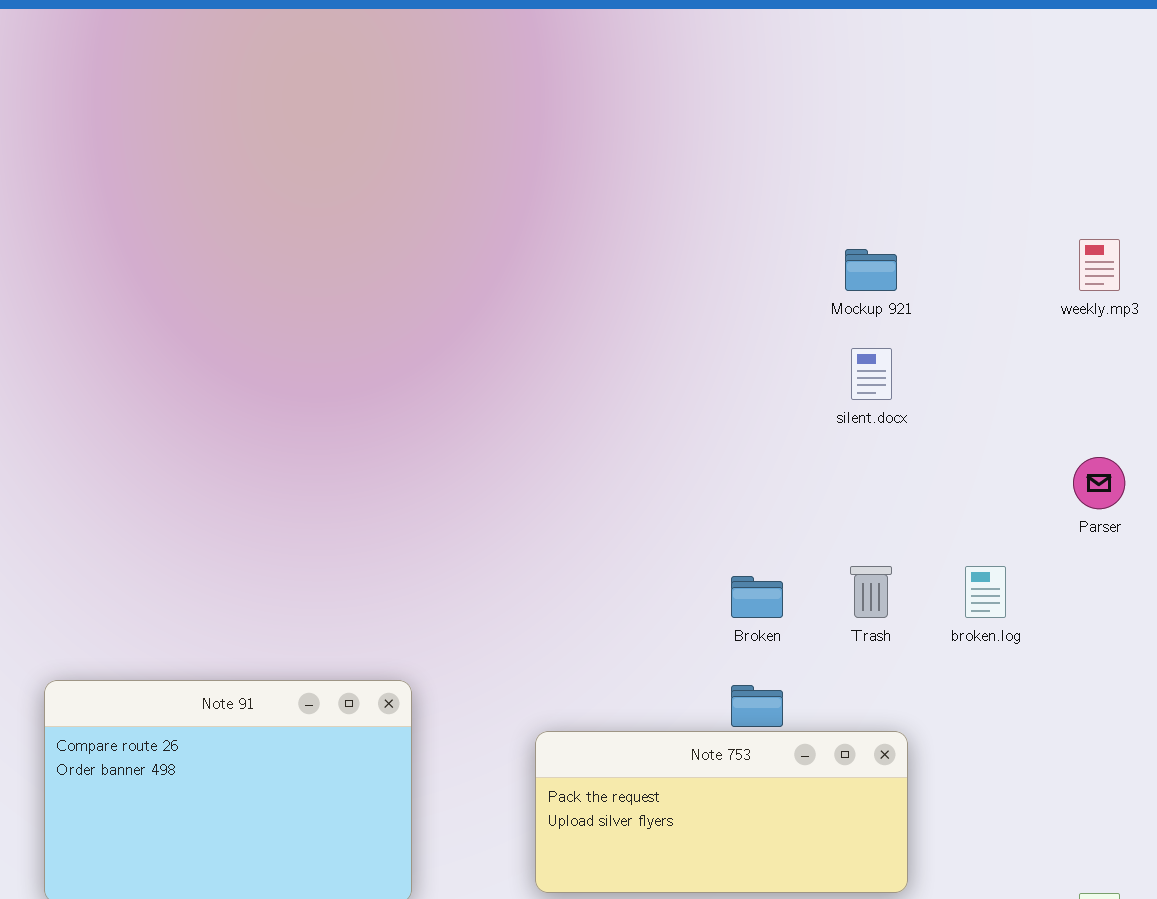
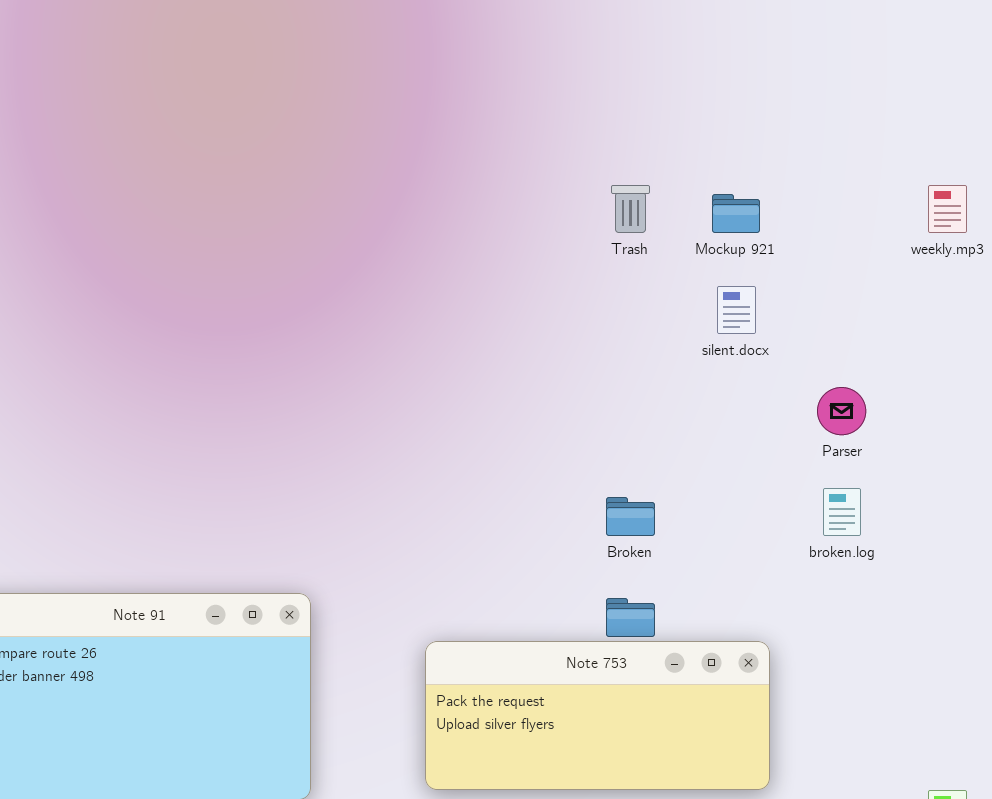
Parser: [1073,457,1125,509] -> [817,387,866,435], moved
Trash: [850,566,892,618] -> [611,185,650,233], moved

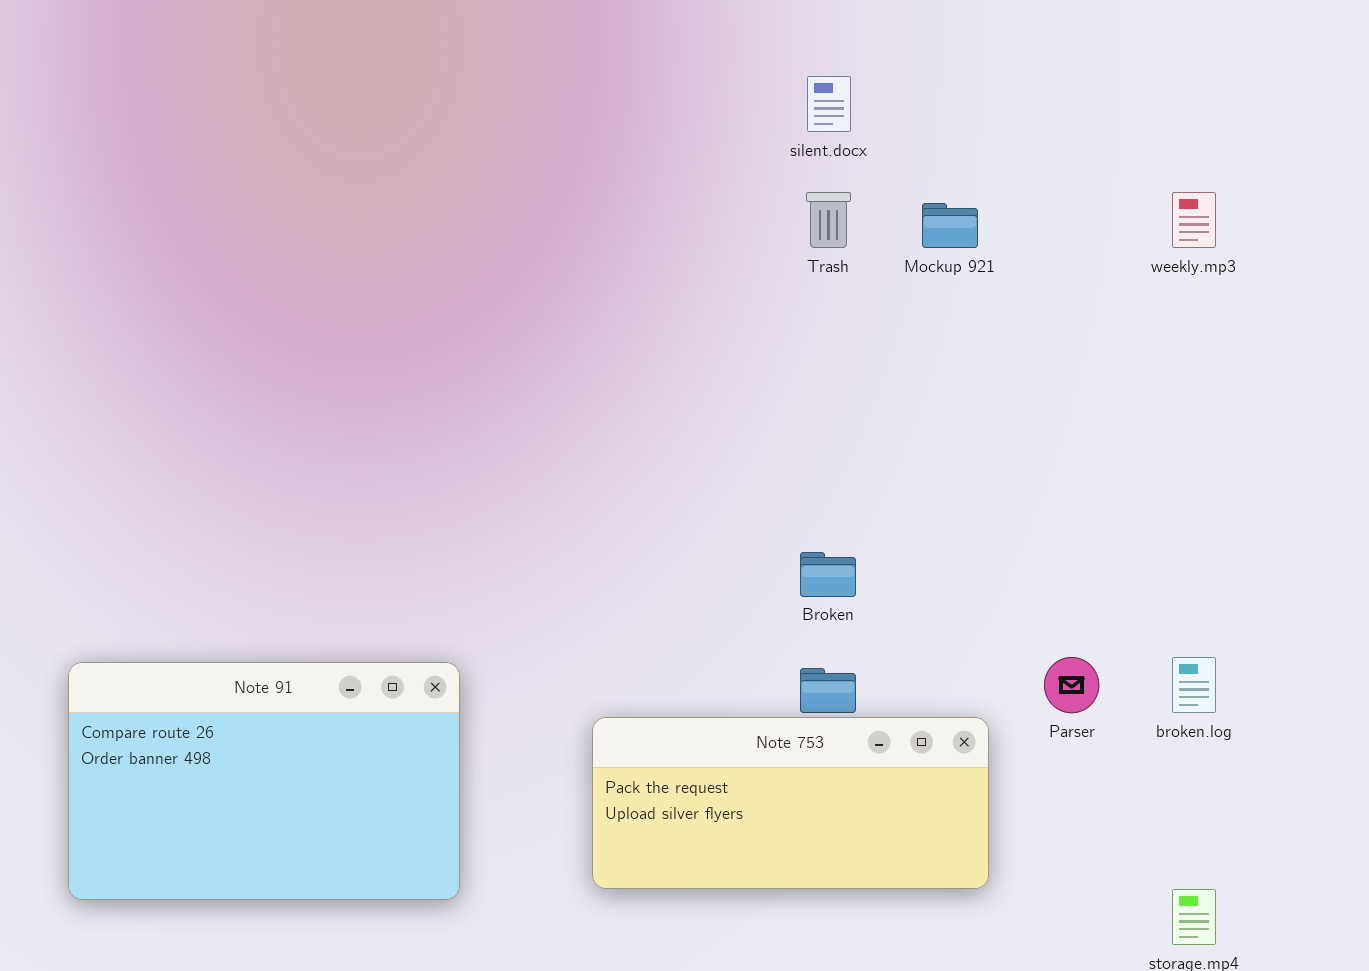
silent.docx: [717,286,756,334] -> [807,76,851,132], moved
Parser: [817,387,866,435] -> [1044,657,1099,713], moved
broken.log: [823,488,861,536] -> [1172,657,1216,713], moved

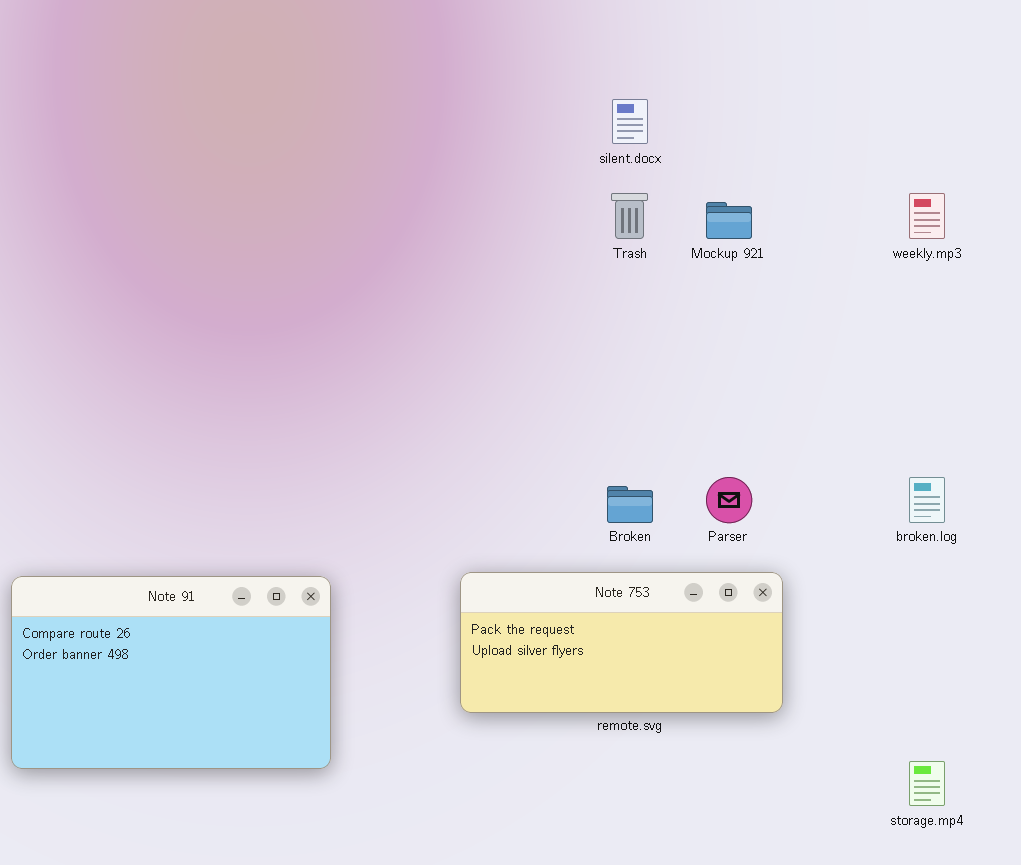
Parser: [1044,657,1099,713] -> [706,477,752,523], moved
broken.log: [1172,657,1216,713] -> [909,477,945,523], moved
Note 753: [592,717,989,889] -> [460,572,783,713], moved

